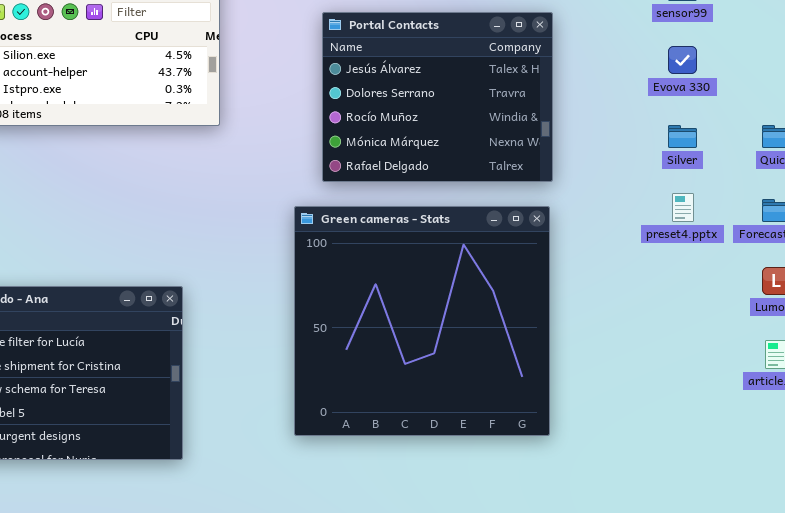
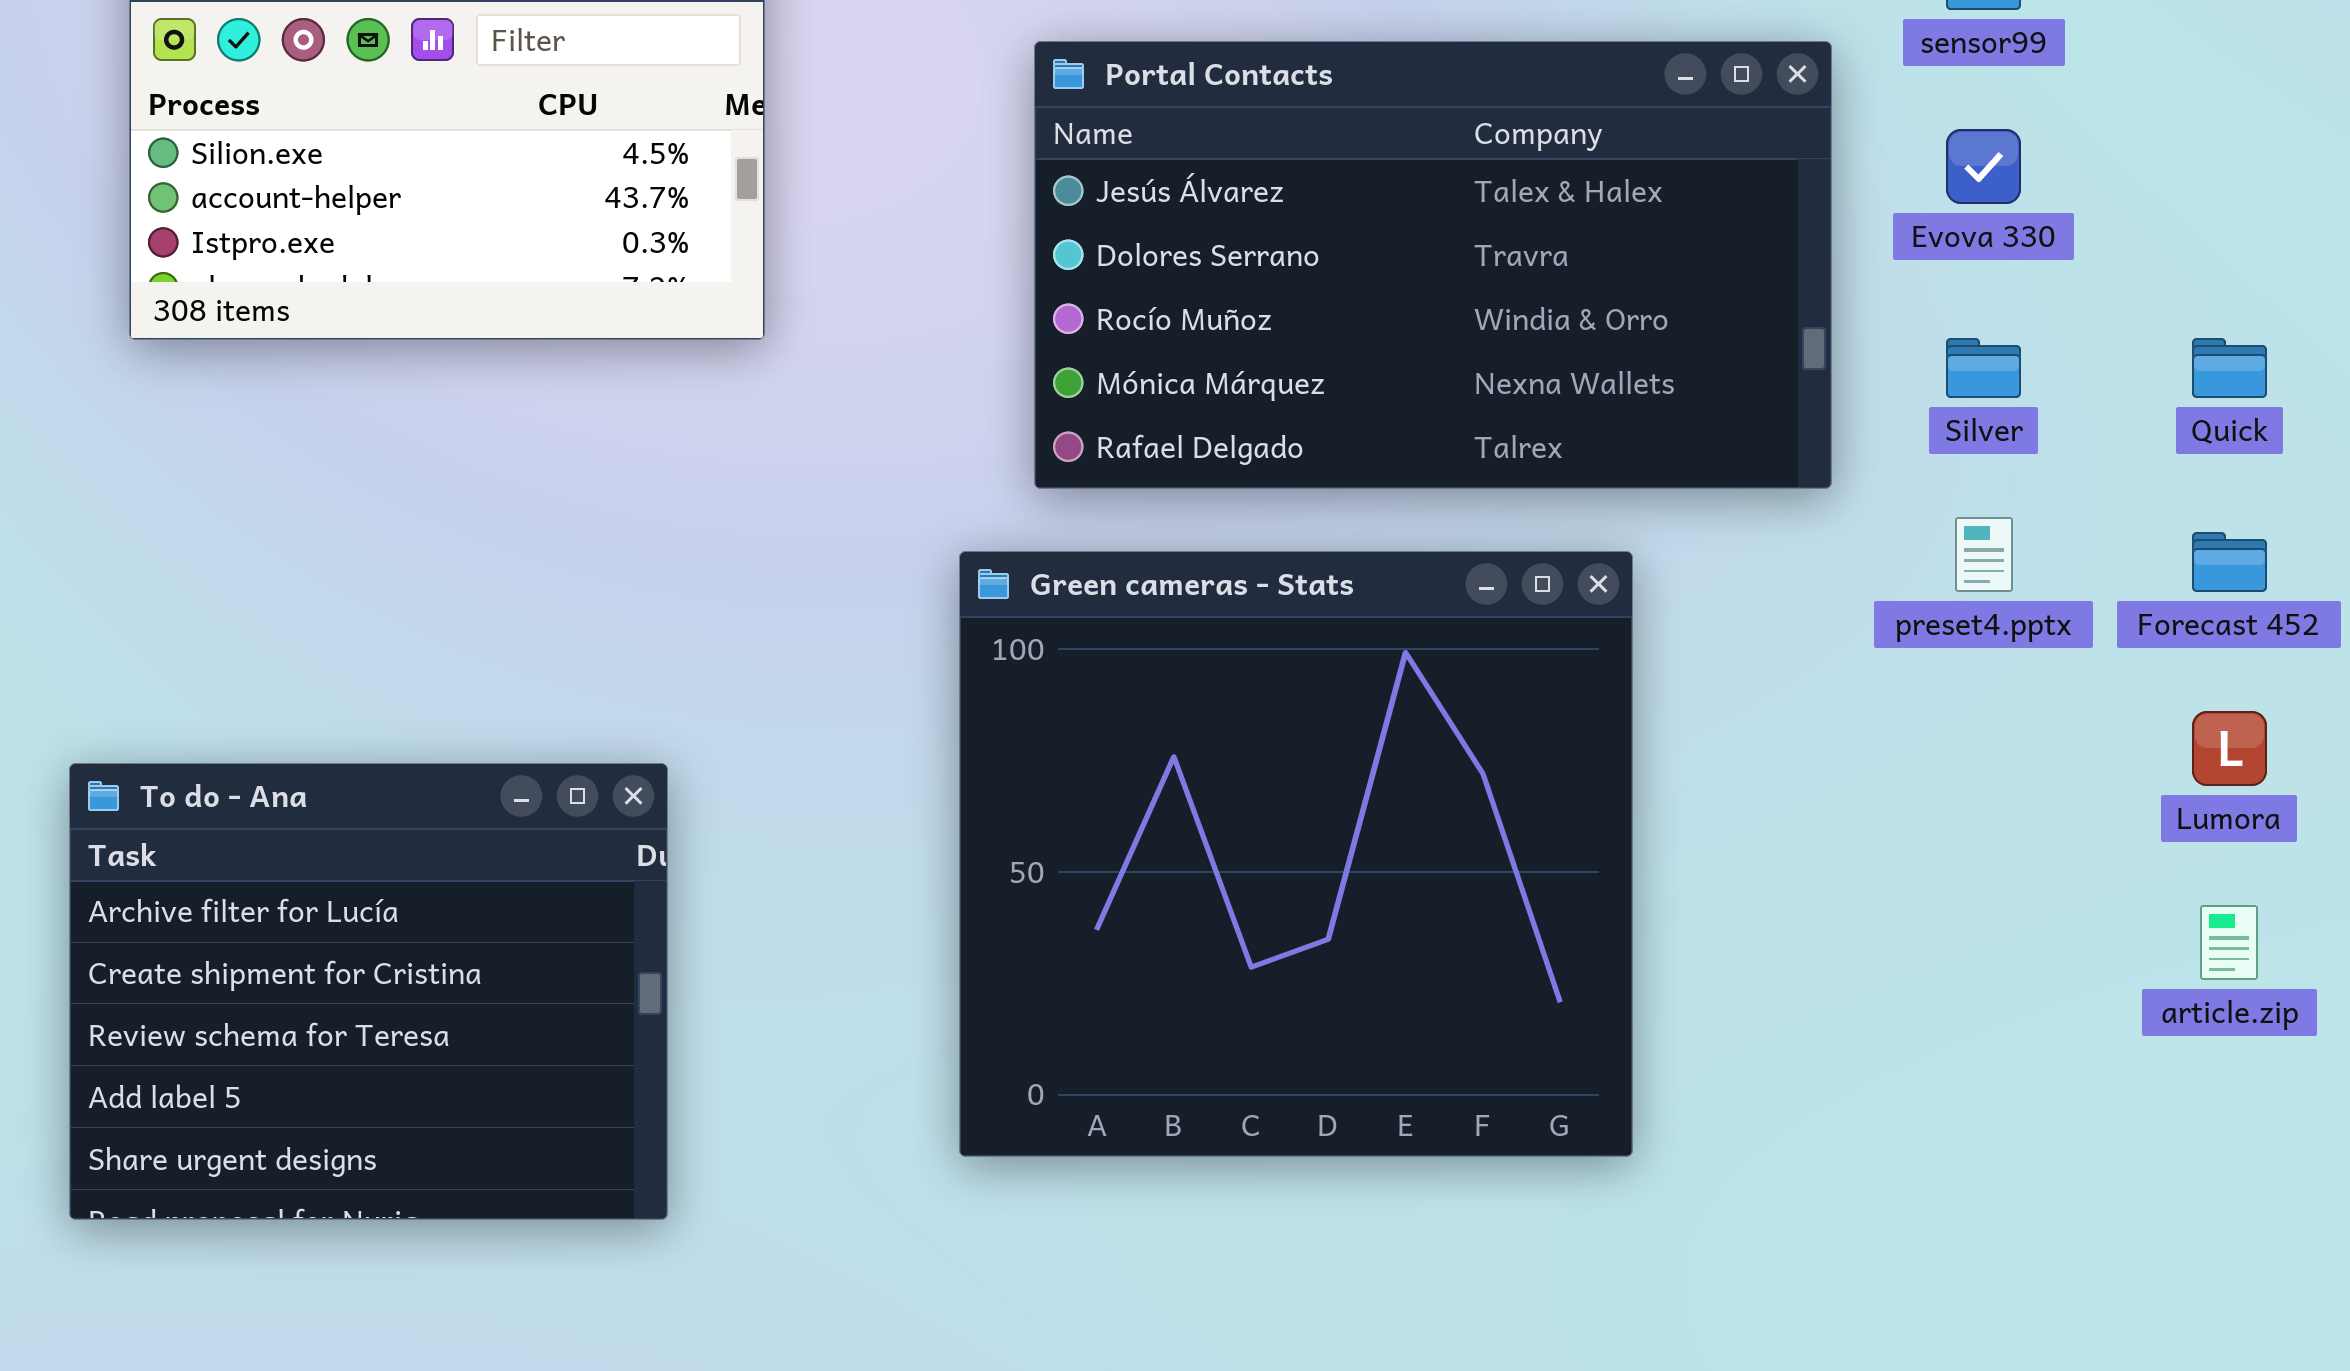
Portal Contacts: [322,12,553,182] -> [1034,41,1832,489], resized

